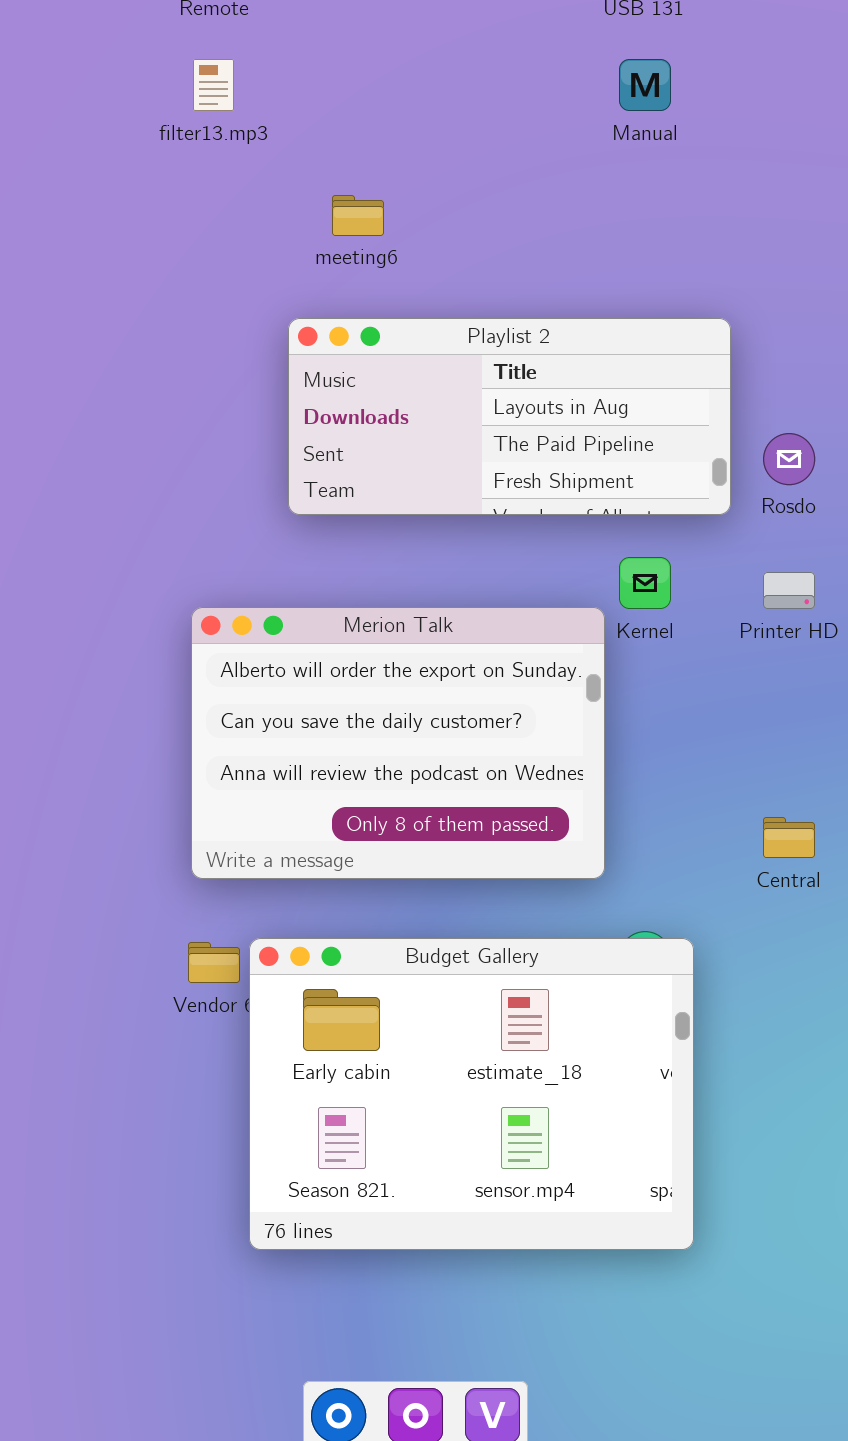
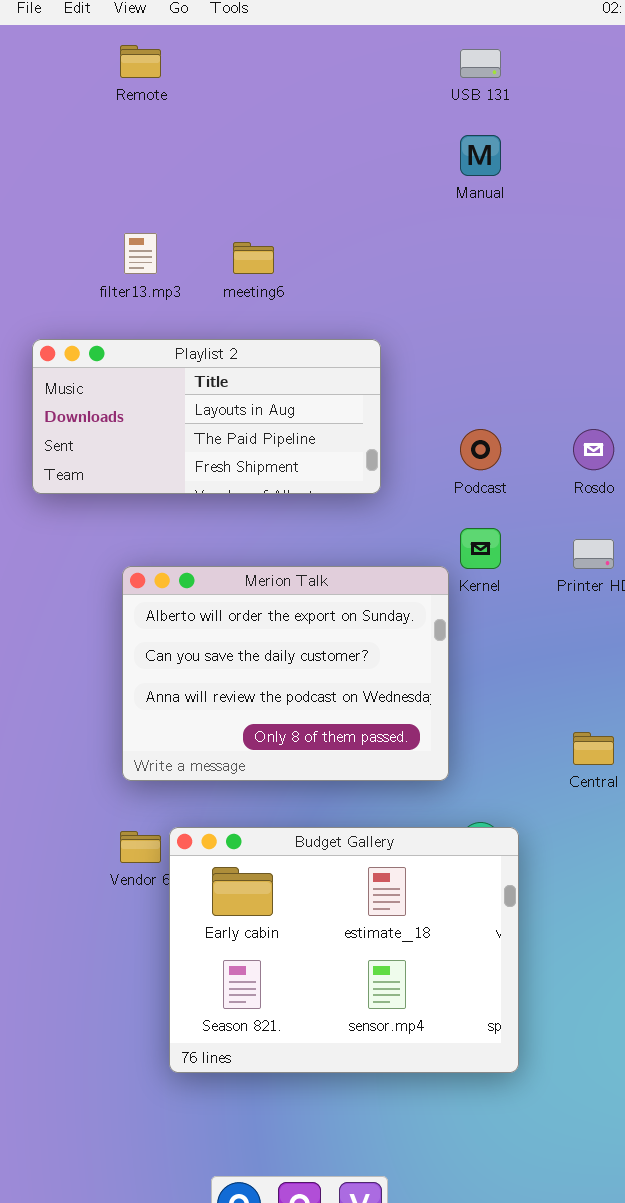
filter13.mp3: [193,59,234,111] -> [124,233,157,274], moved
Playlist 2: [288,318,731,515] -> [32,339,381,494], moved

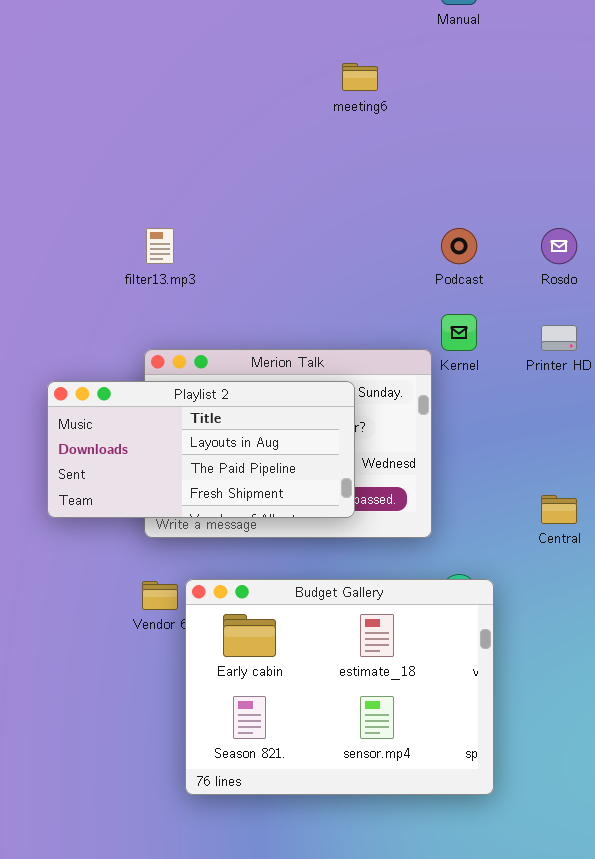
filter13.mp3: [124,233,157,274] -> [146,228,174,264], moved
meeting6: [233,242,274,274] -> [342,63,378,91], moved
Playlist 2: [32,339,381,494] -> [47,381,355,518], moved

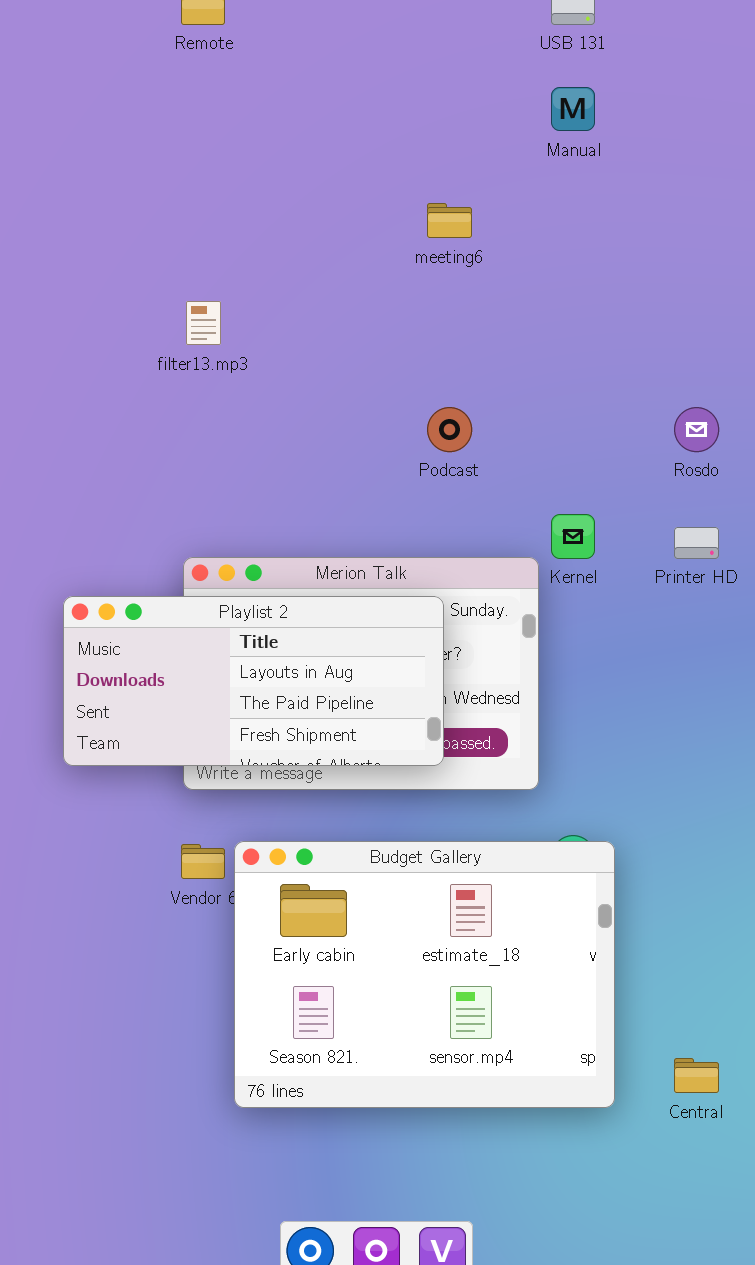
filter13.mp3: [146,228,174,264] -> [186,301,221,345], moved
Podcast: [441,228,477,264] -> [427,407,472,452], moved
Central: [541,495,577,524] -> [674,1058,719,1093], moved

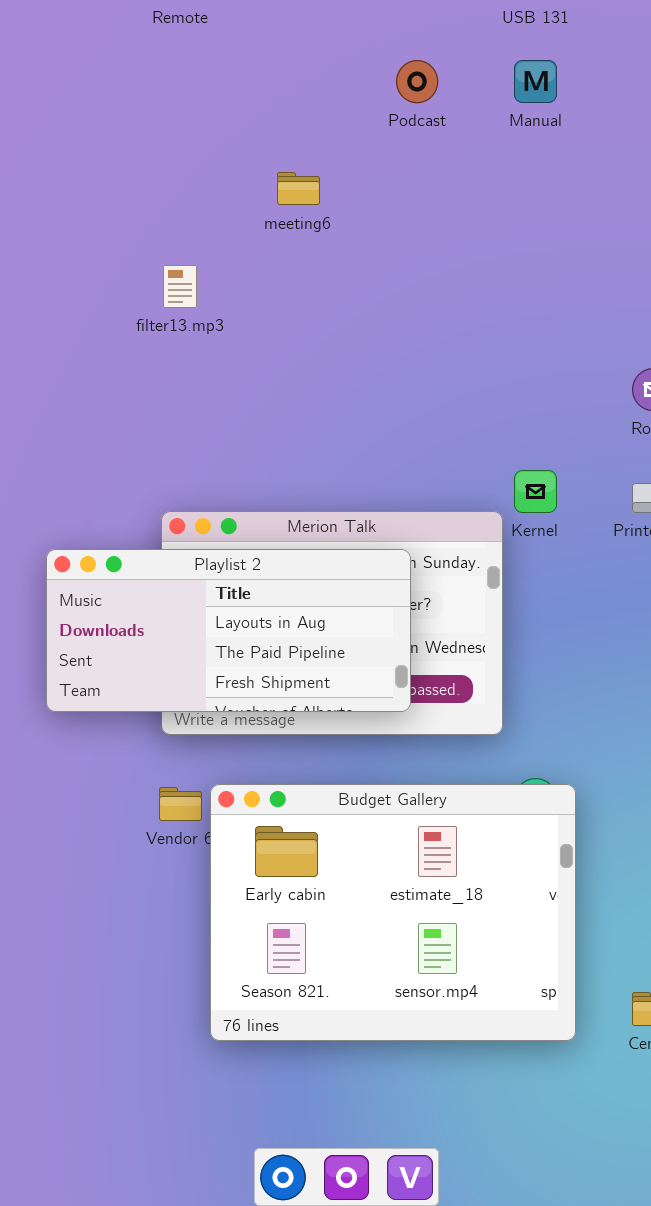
meeting6: [427,203,472,238] -> [277,172,320,205], moved
Podcast: [427,407,472,452] -> [396,60,438,103], moved

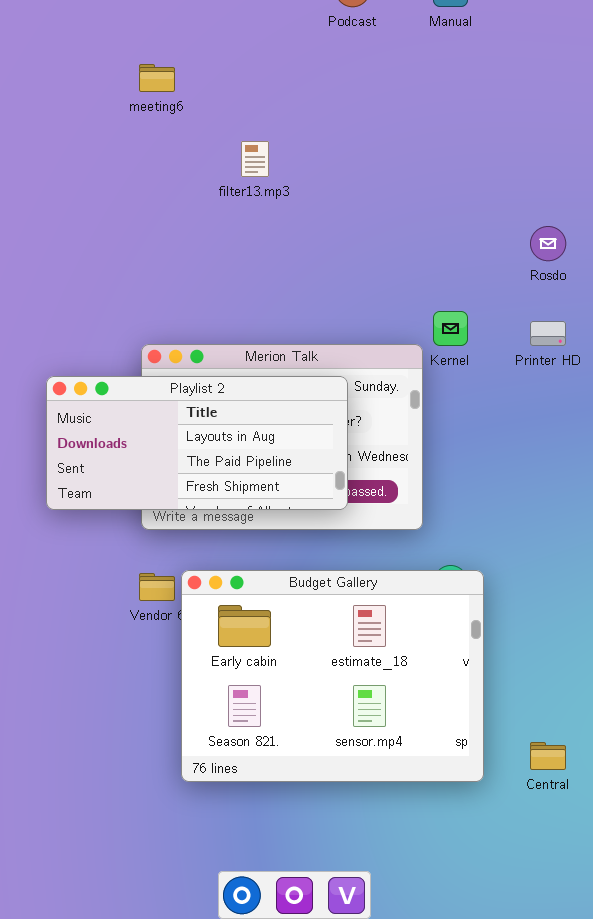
meeting6: [277,172,320,205] -> [139,64,175,92], moved
filter13.mp3: [163,265,197,308] -> [241,141,269,177], moved

